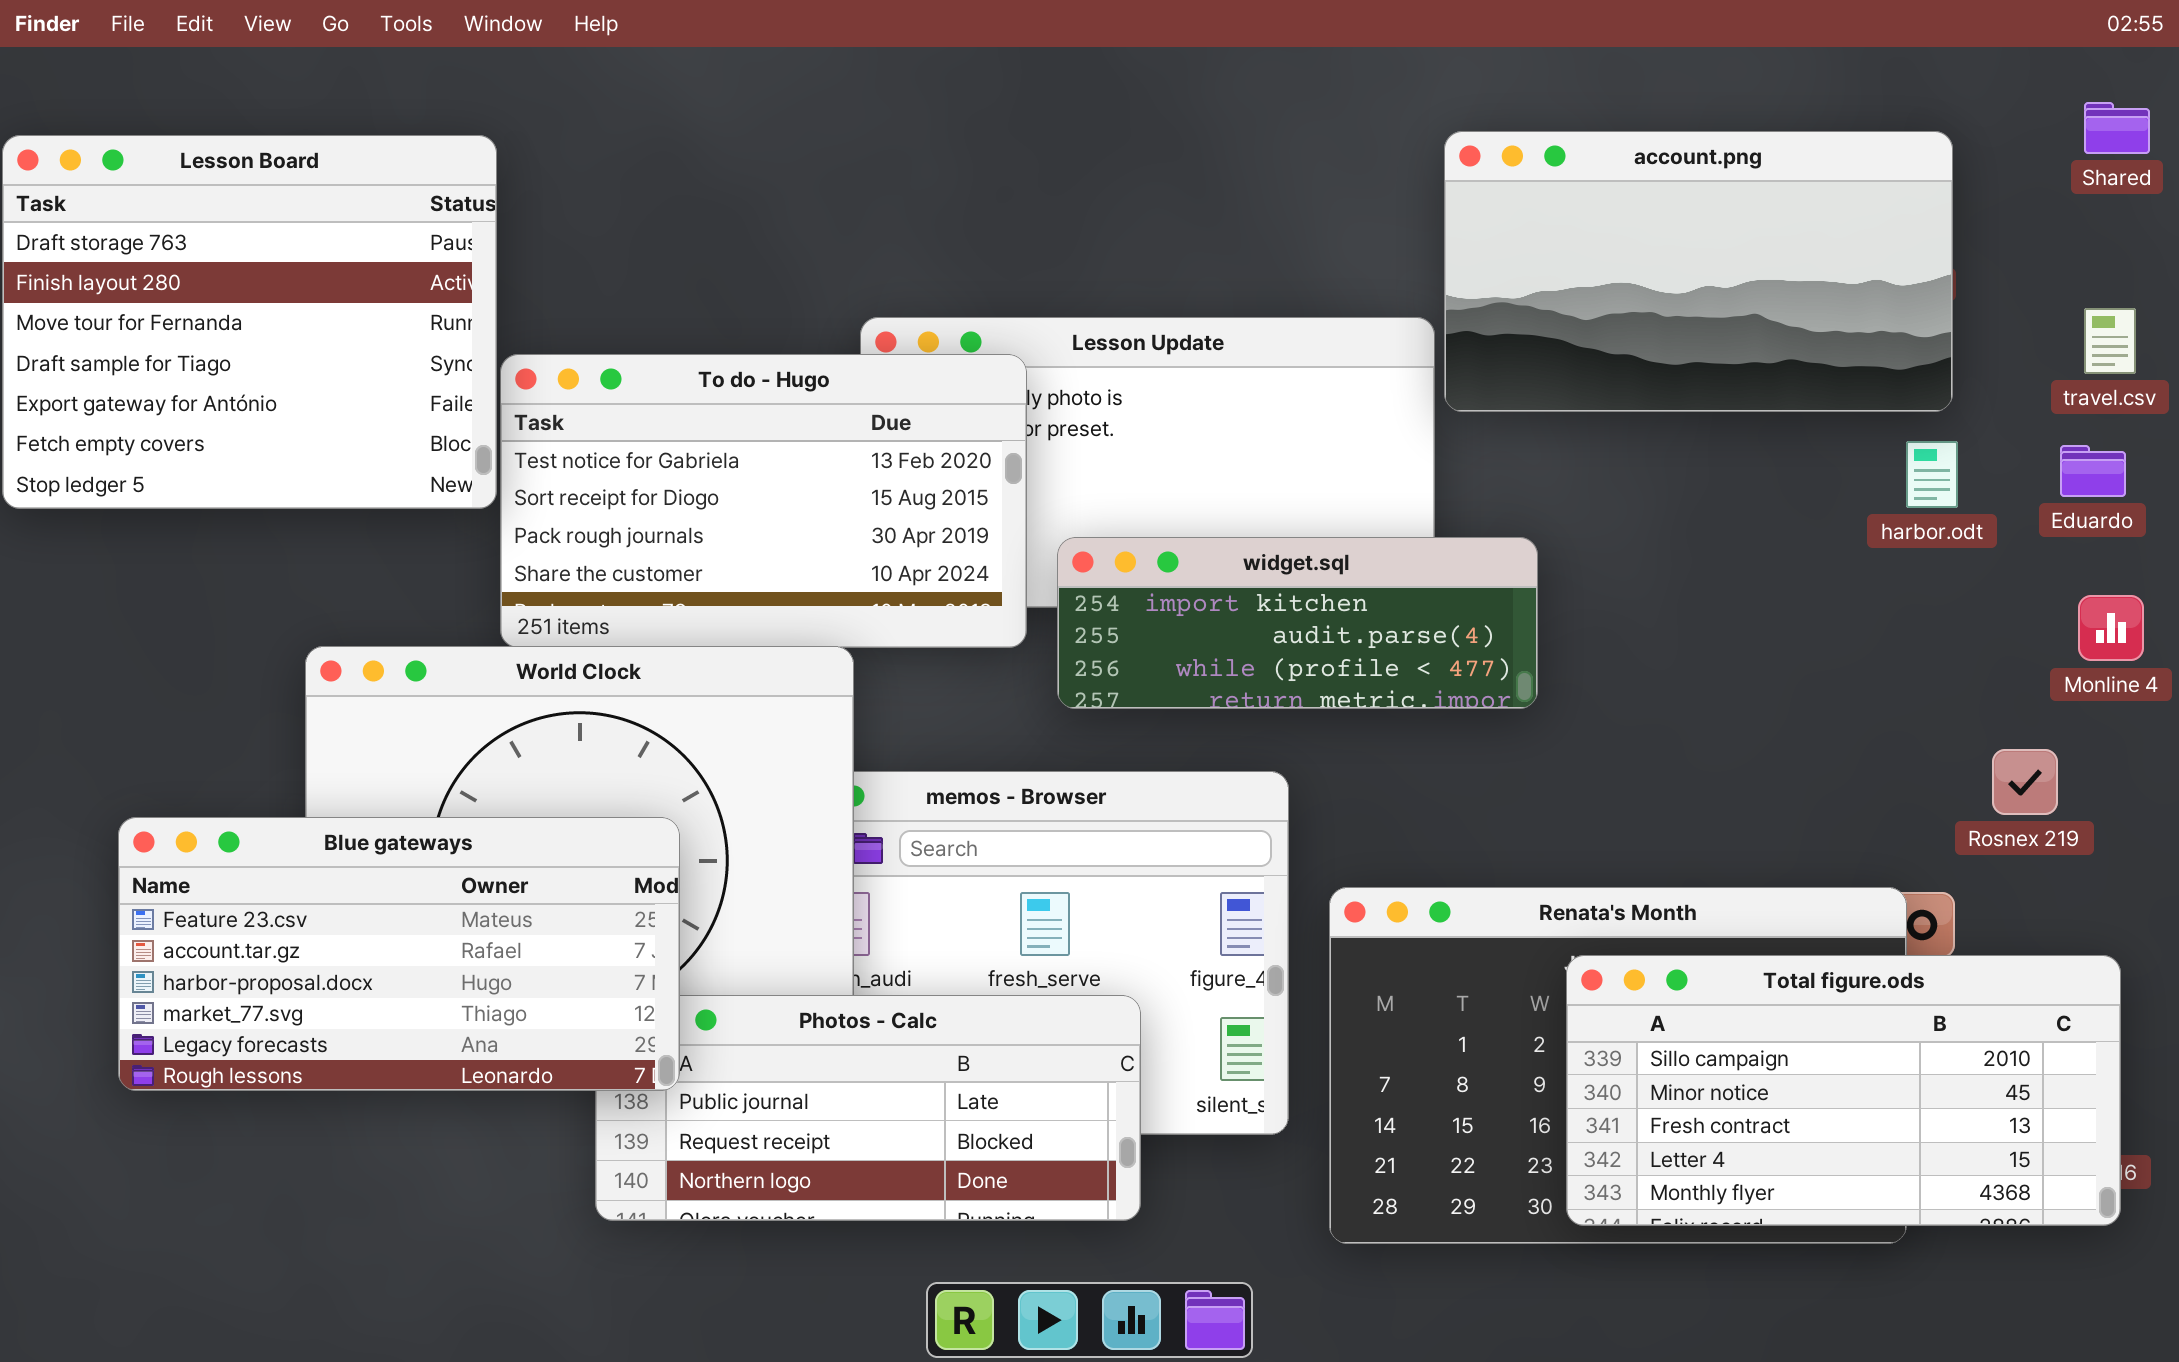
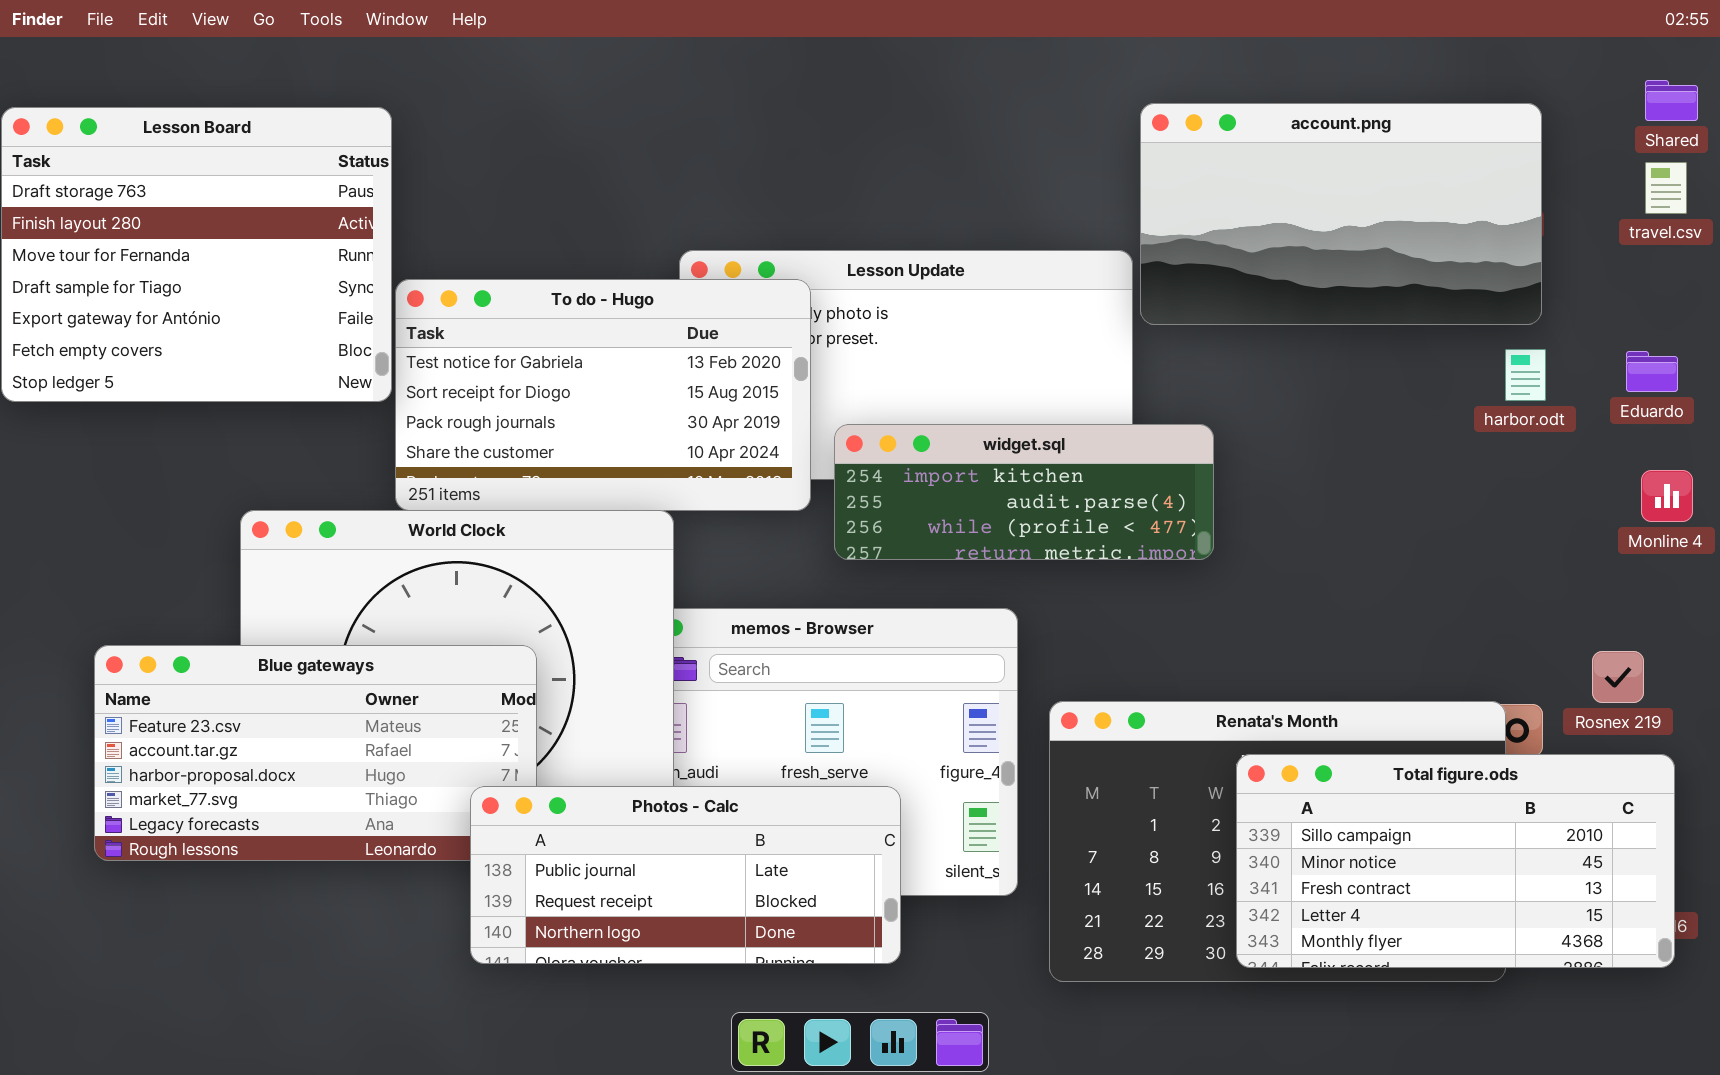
travel.csv: [2084,308,2136,374] -> [1645,162,1687,214], moved
Rosnex 219: [1992,749,2058,815] -> [1592,651,1644,703], moved
Photos - Calc: [595,995,1141,1221] -> [470,786,901,964], raised

